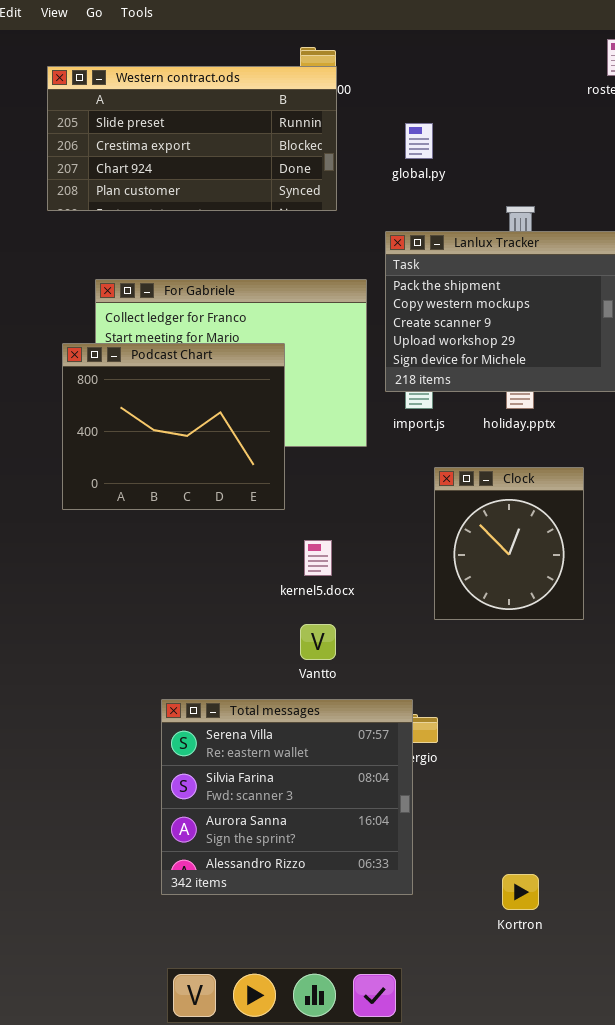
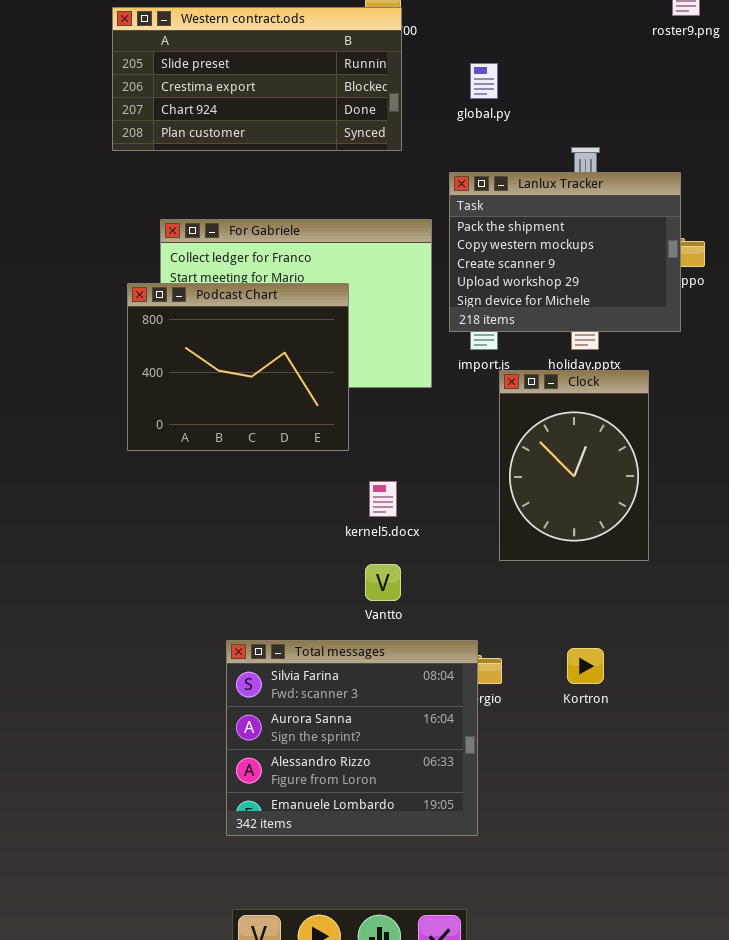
Clock: [434,467,584,620] -> [499,370,649,561], resized
Total messages: [161,699,413,895] -> [226,640,478,836], scrolled down 1 row
Kortron: [502,874,539,910] -> [567,648,604,684], moved

